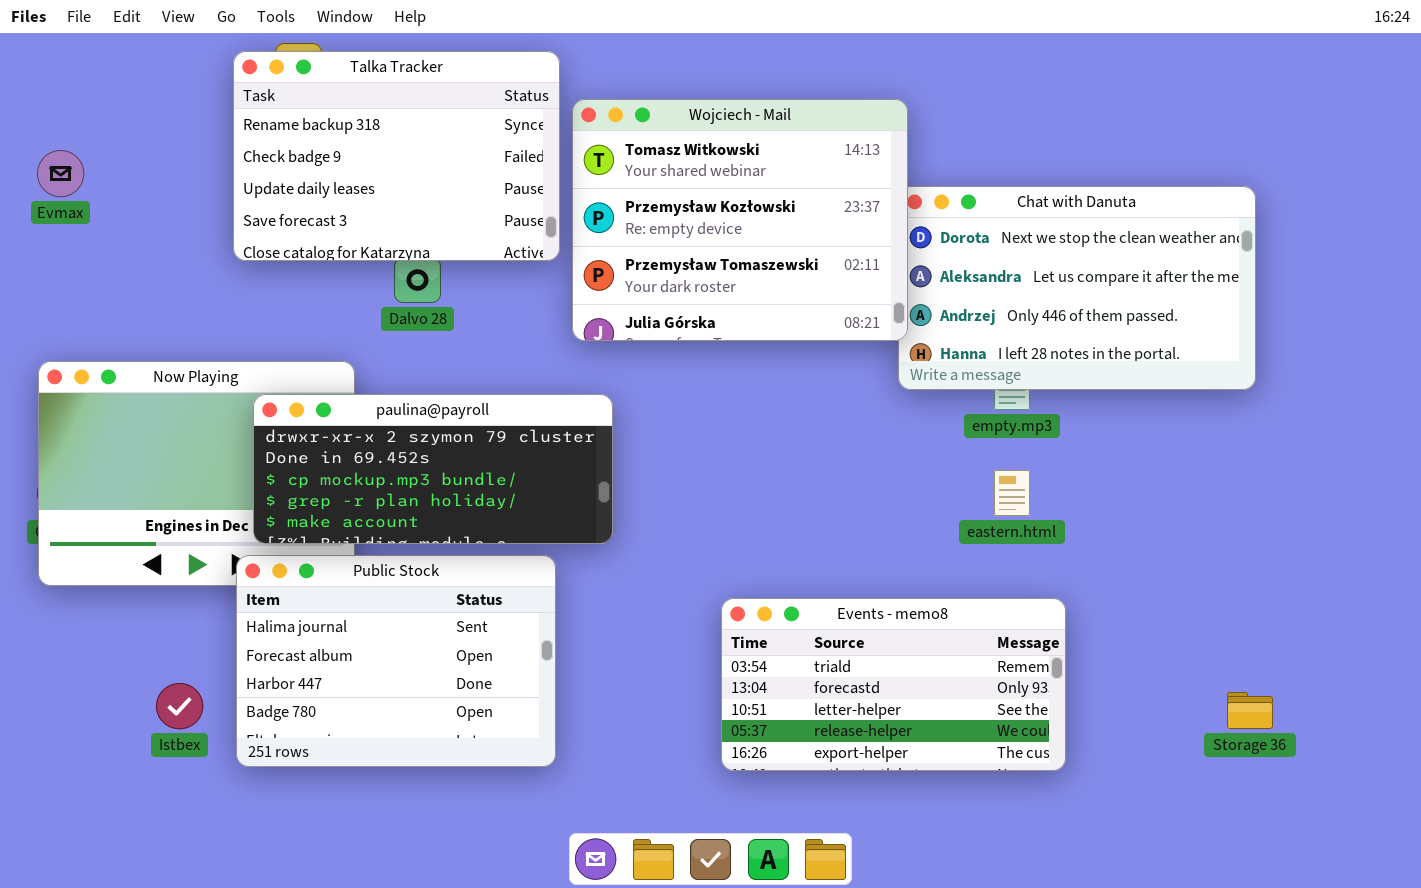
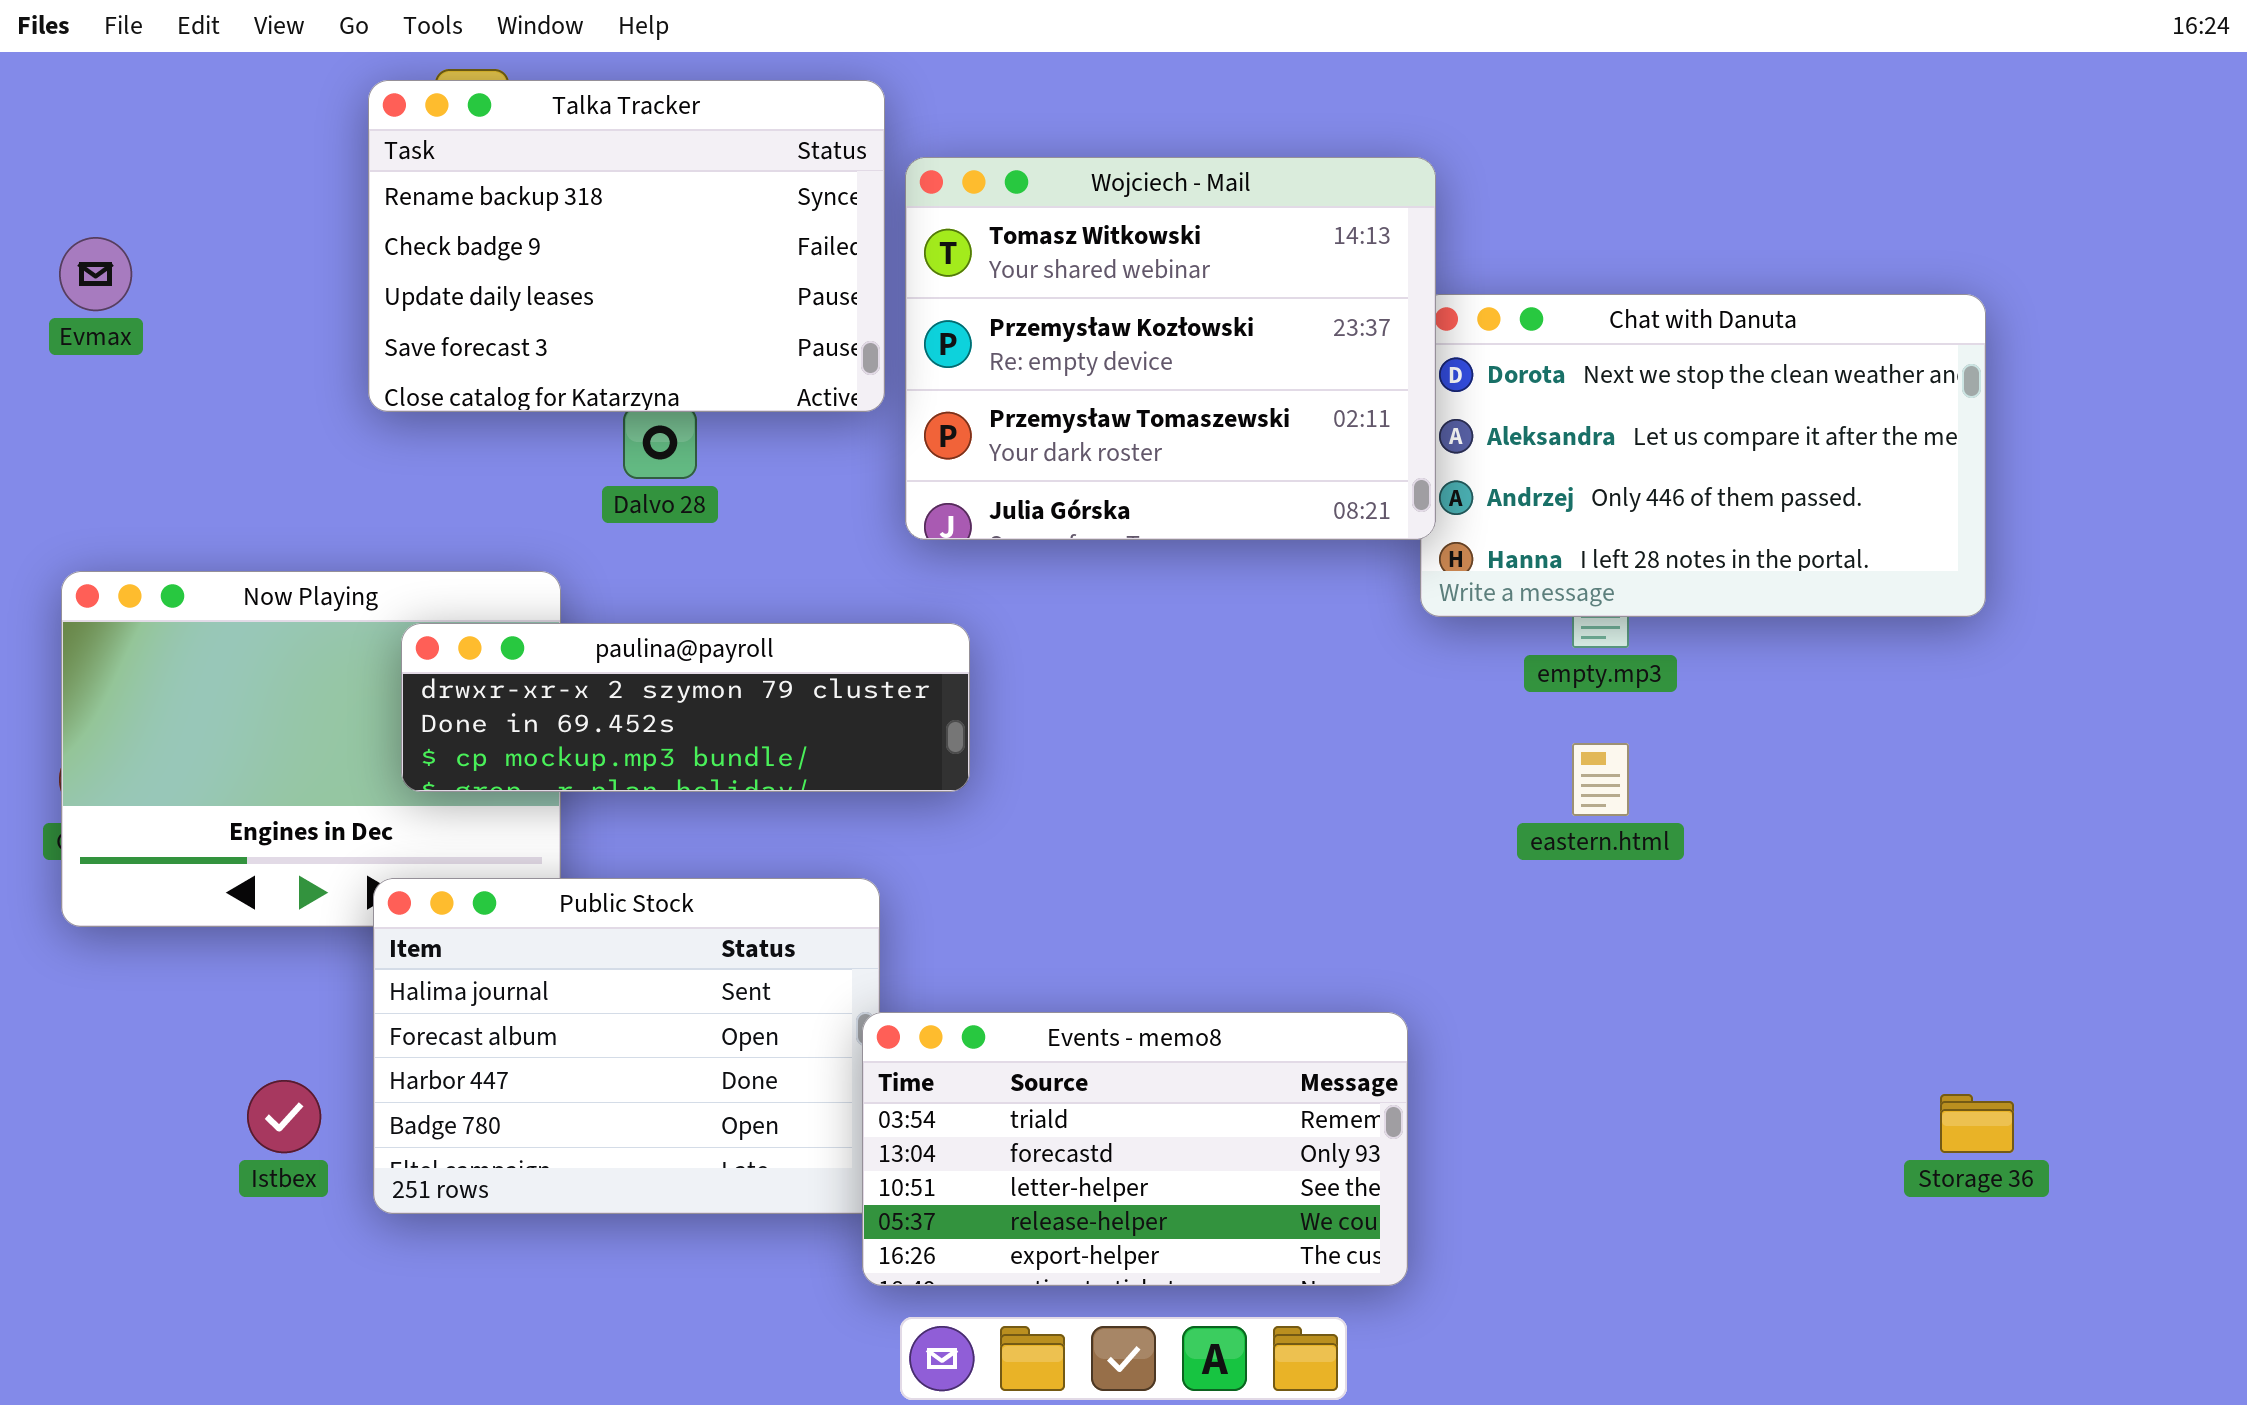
paulina@payroll: [253,394,613,544] -> [401,623,970,792], resized
Events - memo8: [721,598,1066,771] -> [862,1012,1408,1286], moved

